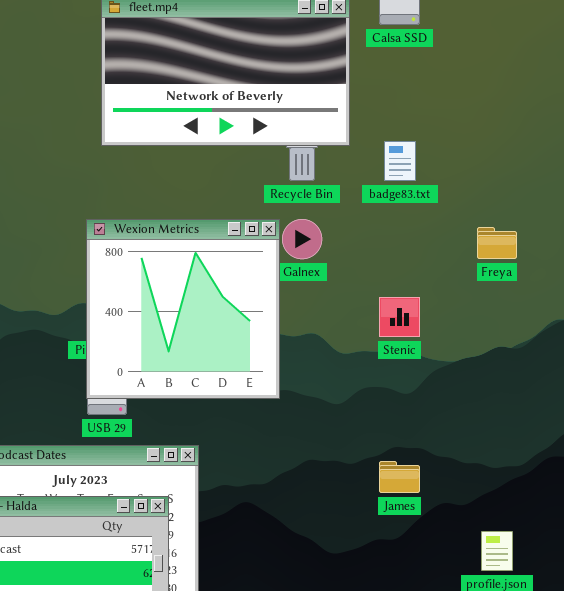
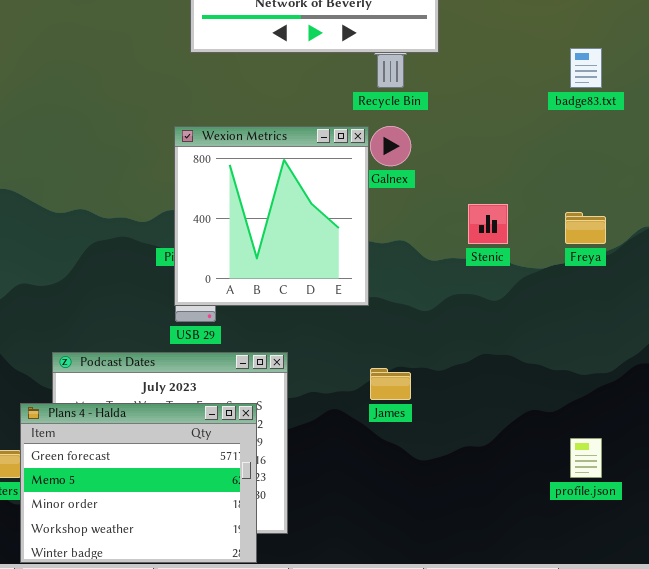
badge83.txt: [384,141,416,181] -> [570,48,602,88], moved
Freya: [477,227,517,259] -> [565,212,606,244], moved
James: [379,461,420,493] -> [370,368,411,400], moved

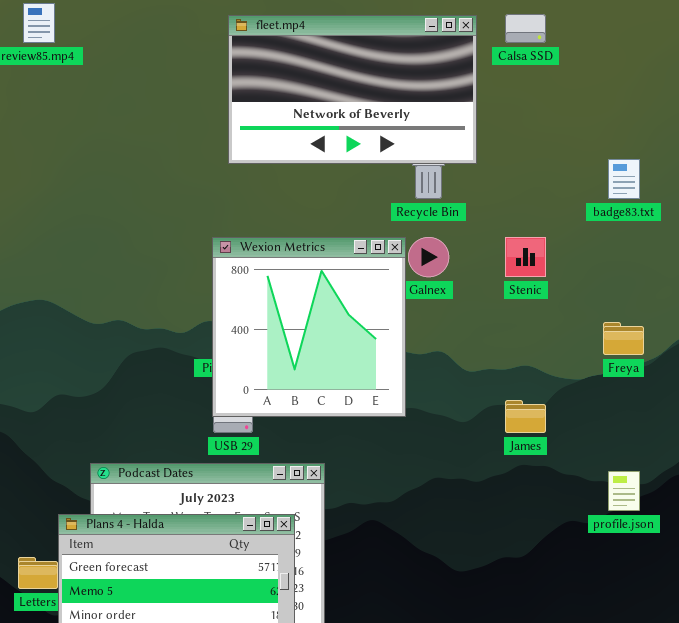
Stenic: [468,204,508,244] -> [505,237,546,277], moved
James: [370,368,411,400] -> [505,400,546,433], moved
profile.json: [570,438,602,478] -> [608,471,640,511], moved

